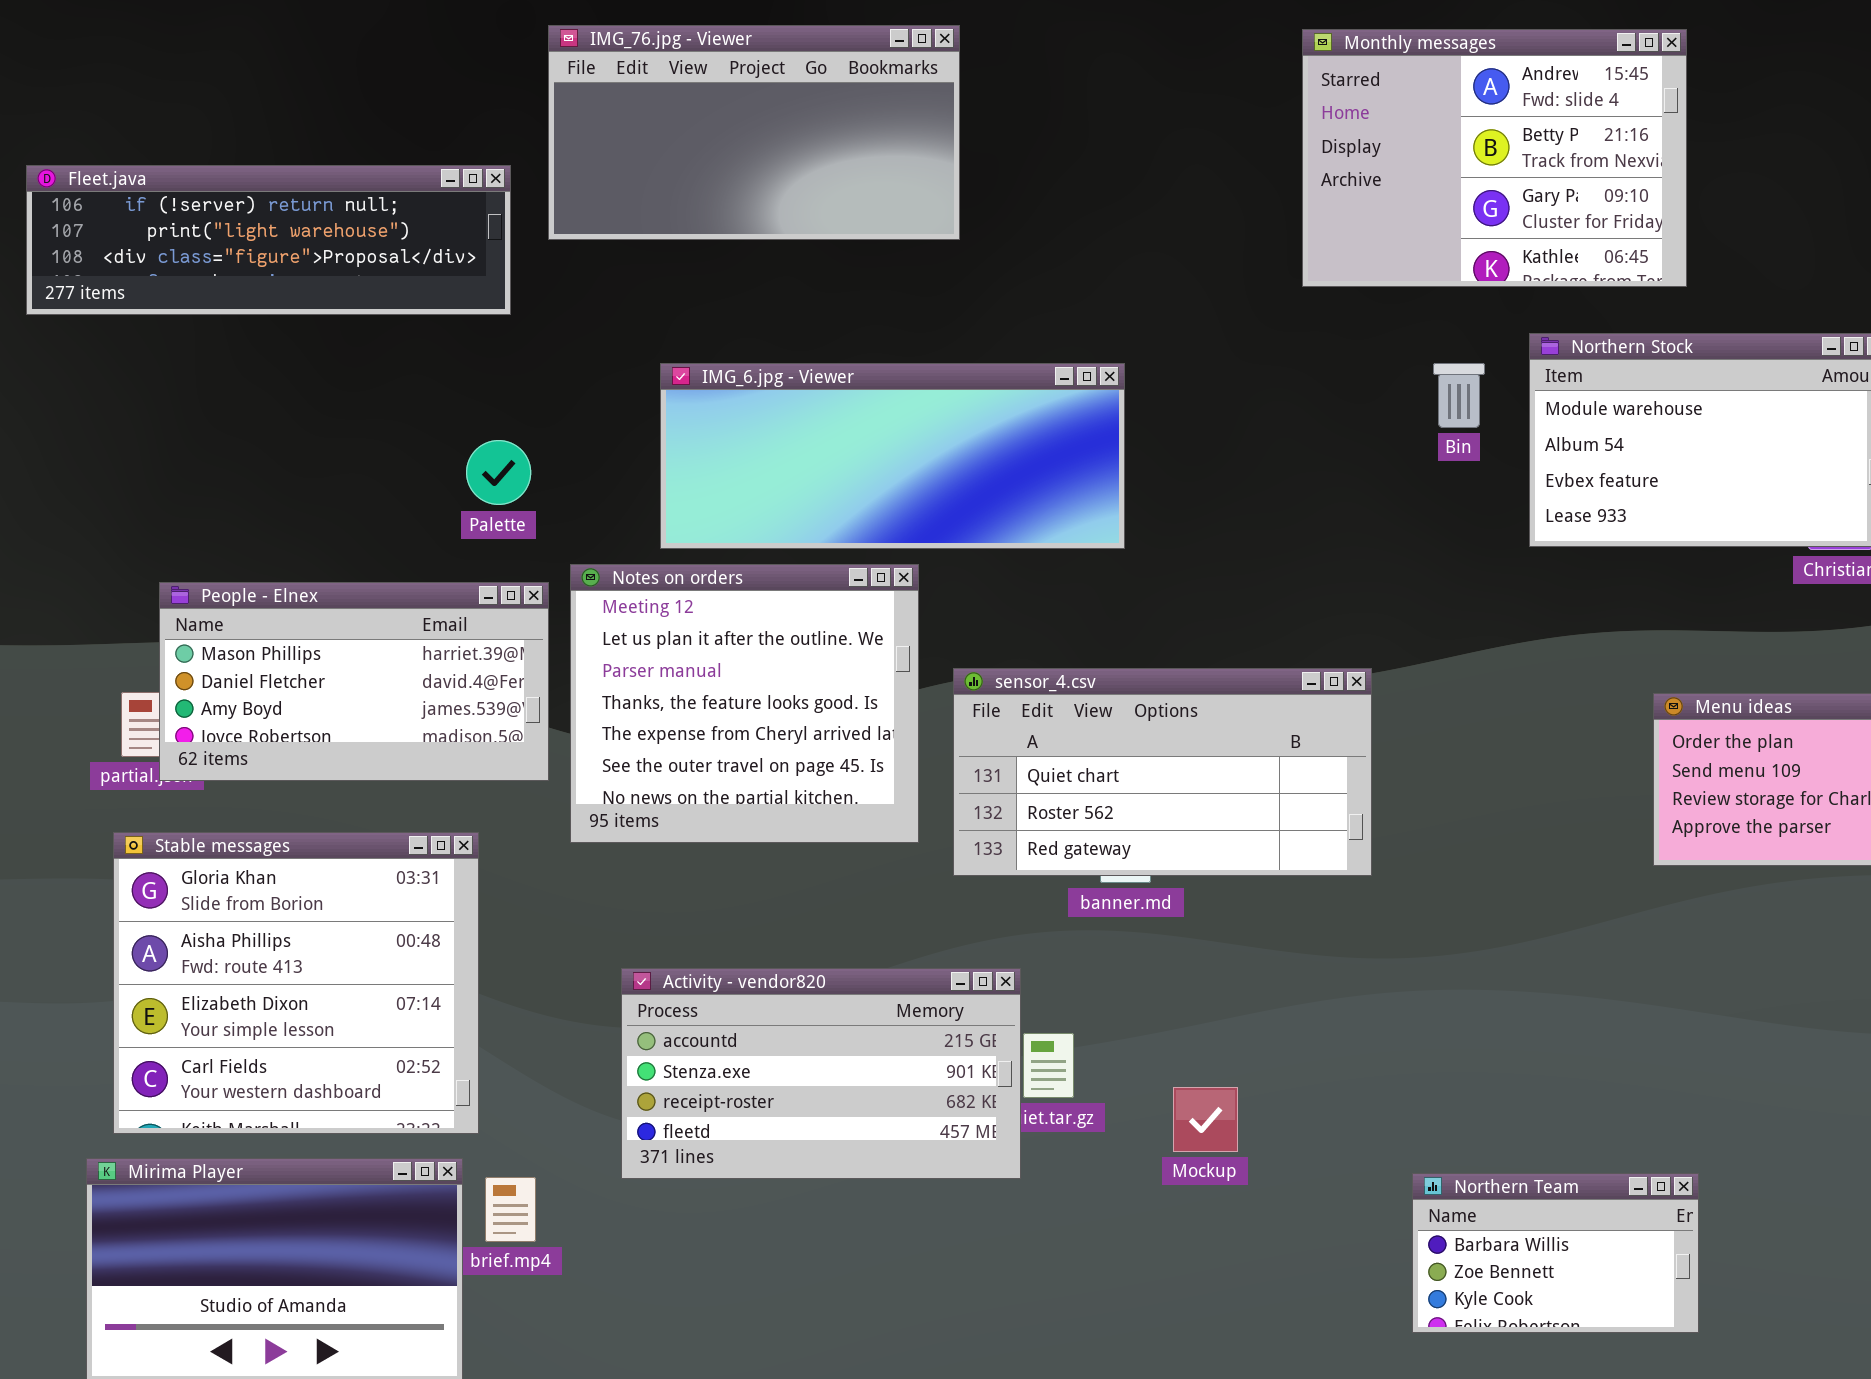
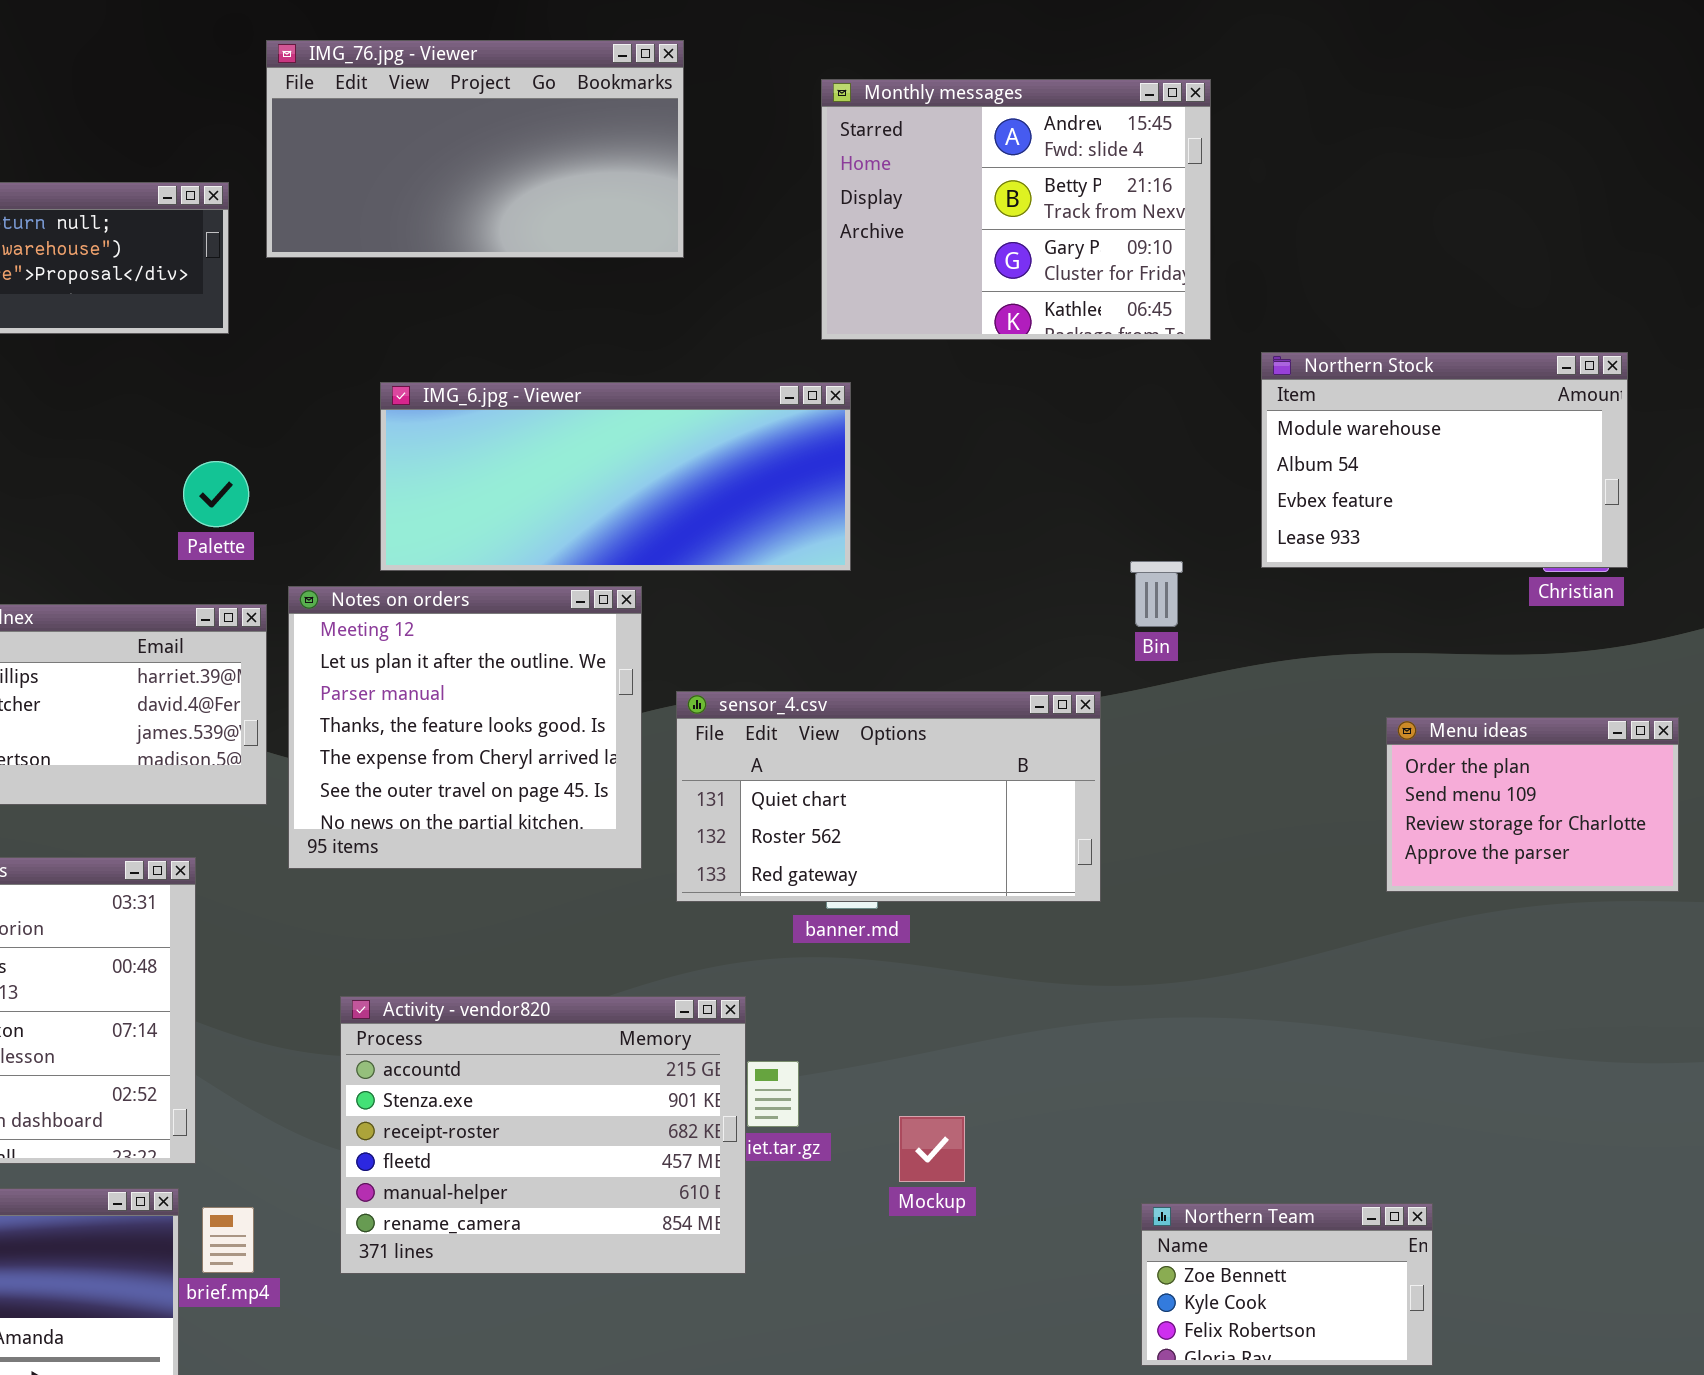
Monthly messages: [1302,29,1687,287] -> [821,79,1211,340], moved
Bin: [1433,363,1485,428] -> [1130,561,1183,627], moved
Activity - vendor820: [621,968,1021,1179] -> [340,996,746,1274], resized
Northern Team: [1412,1173,1699,1333] -> [1141,1203,1433,1366], scrolled down 1 row

